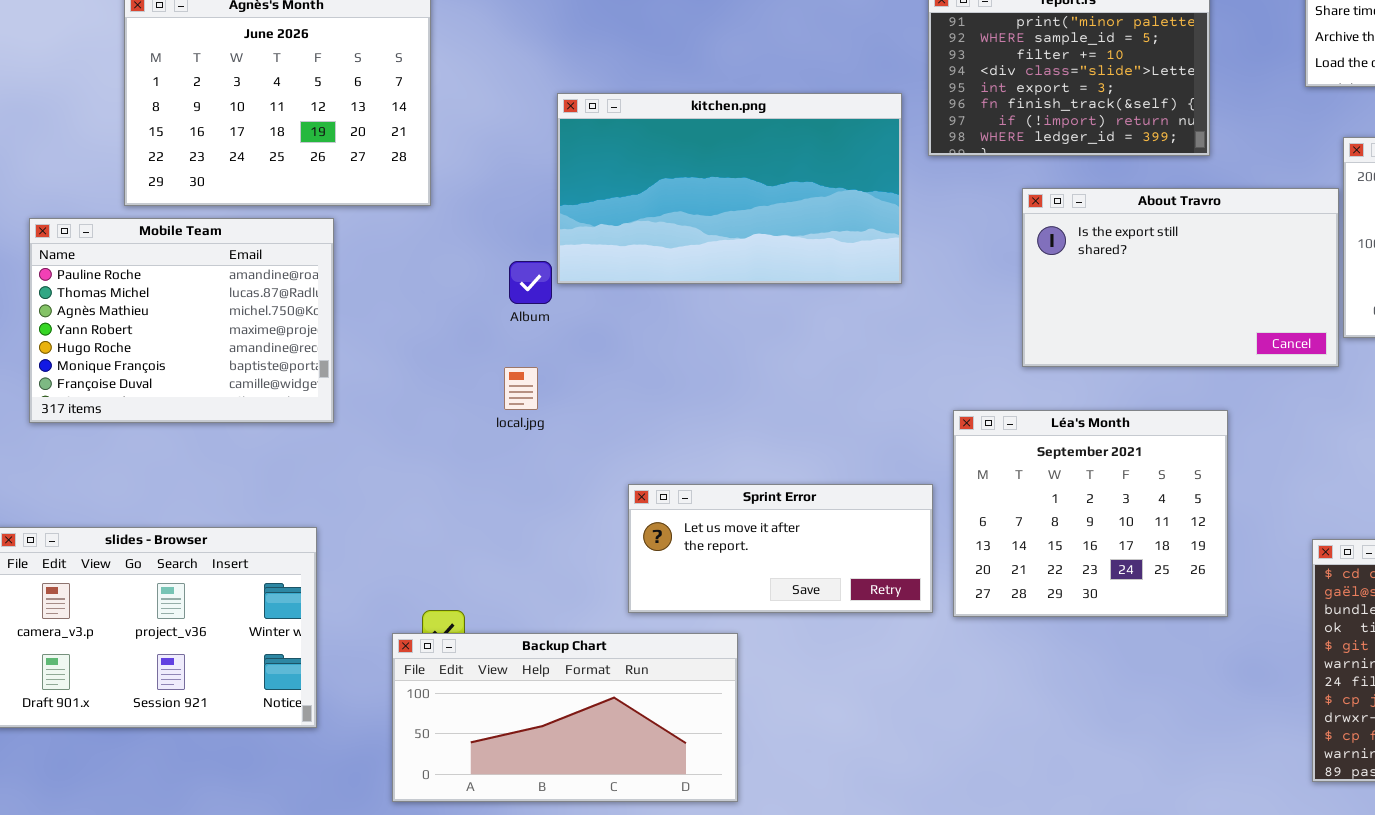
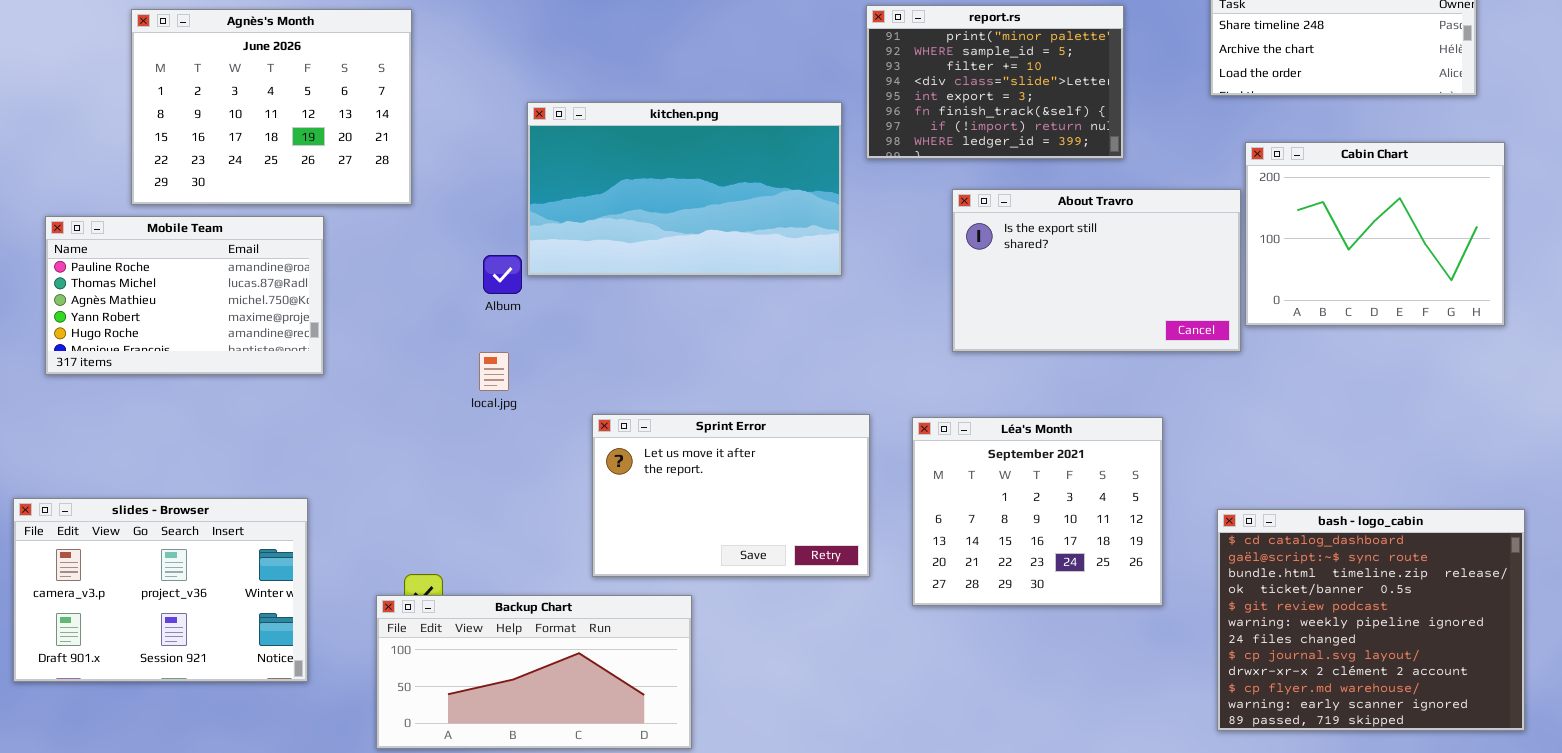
Mobile Team: [29,218,334,423] -> [45,216,324,375], resized
Léa's Month: [953,410,1228,617] -> [912,417,1163,606], moved
Sprint Error: [628,484,933,613] -> [592,414,870,577], resized

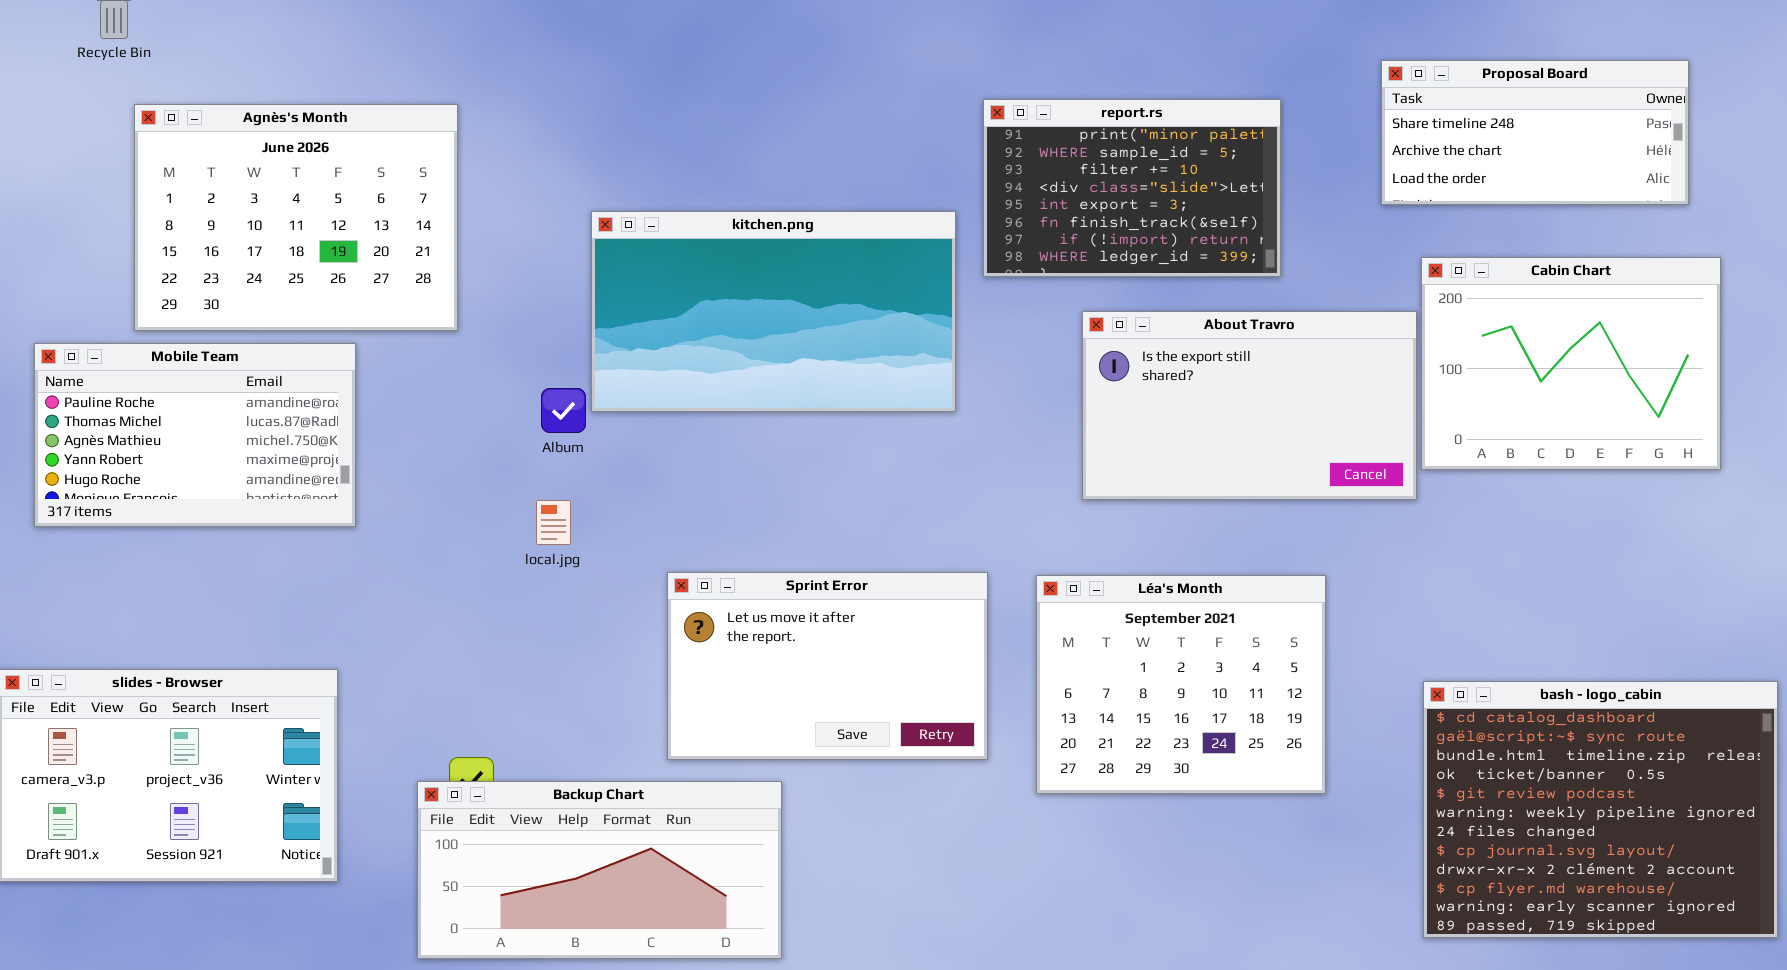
bash - logo_cabin: [1217,509,1525,731] -> [1423,681,1778,938], moved

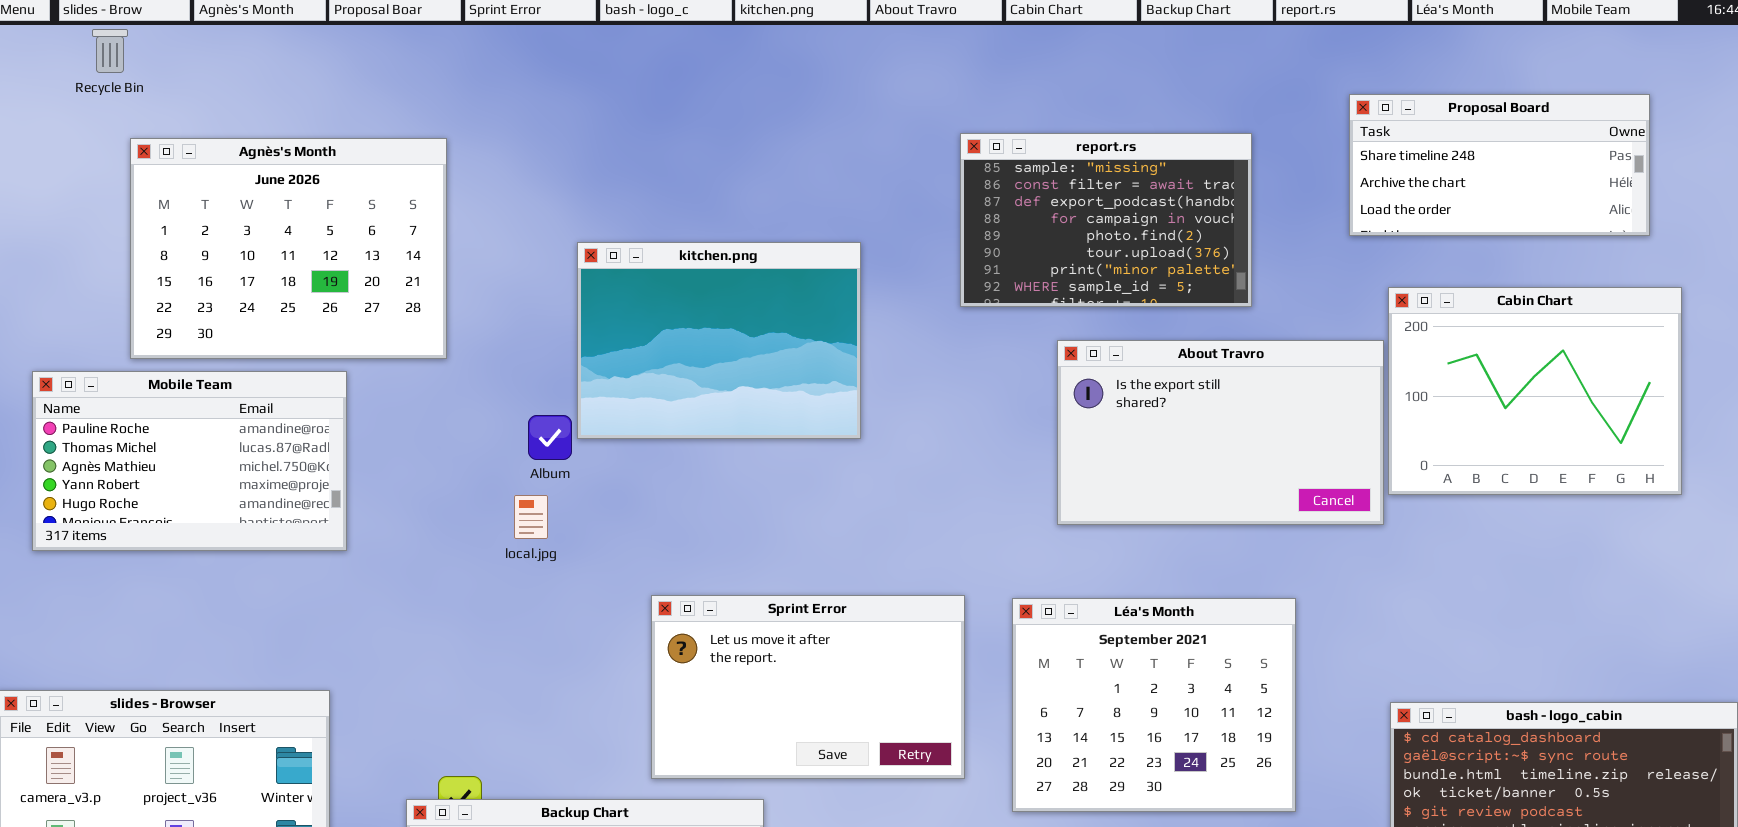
report.rs: [983,99,1281,277] -> [960,133,1252,307], scrolled up 6 rows
kitchen.png: [591,211,956,412] -> [577,242,861,439], resized
local.jpg: [536,500,571,545] -> [514,495,548,539], moved

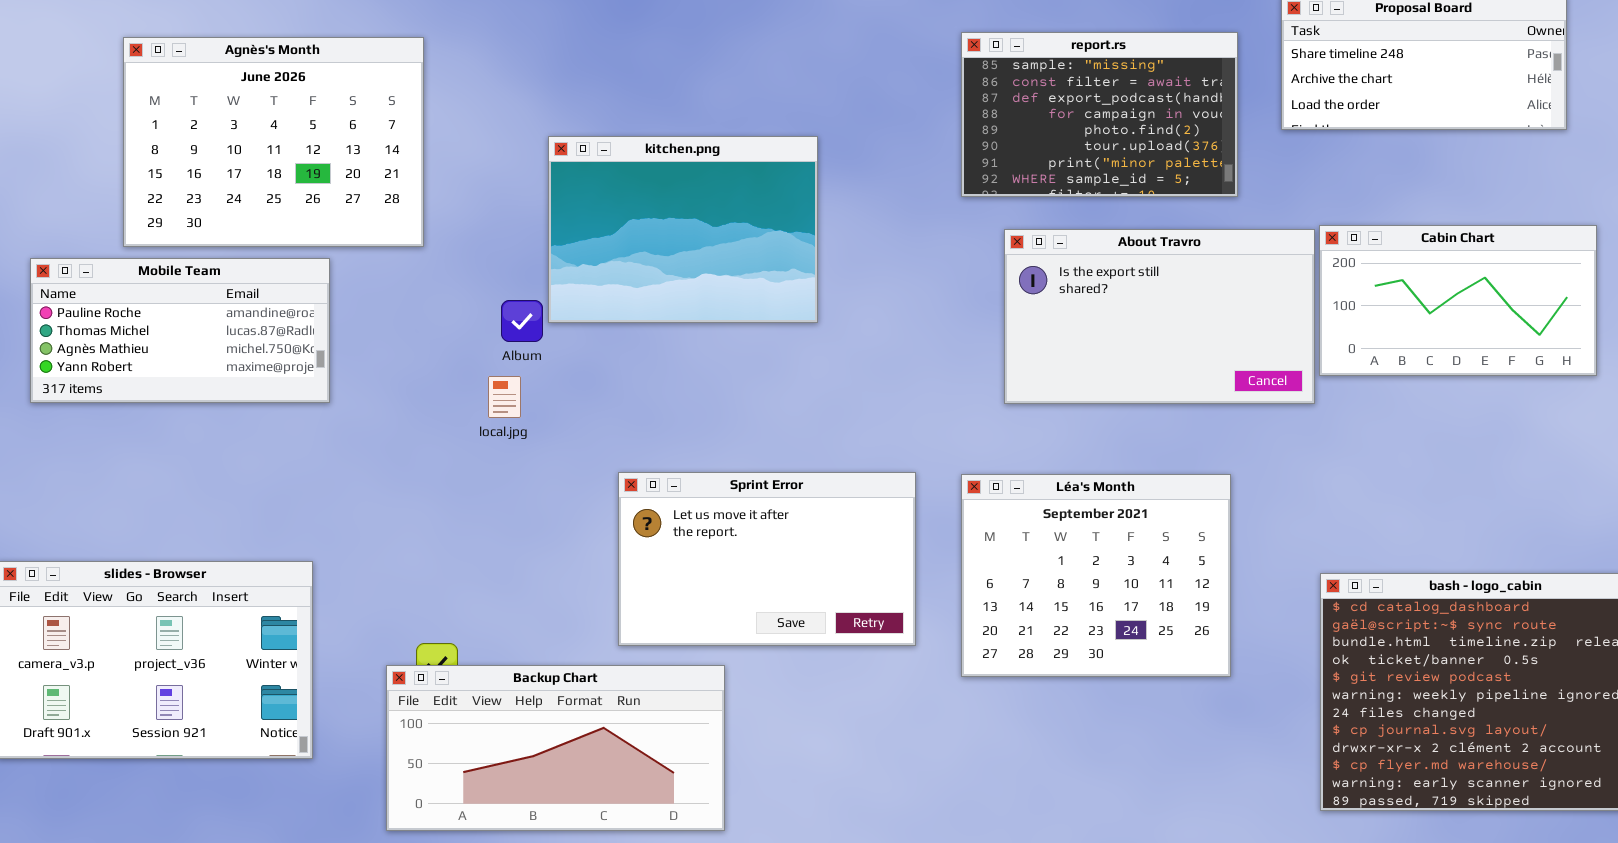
report.rs: [960,133,1252,307] -> [961,32,1238,197], moved
Cabin Chart: [1388,287,1682,495] -> [1319,225,1597,376], resized
Mobile Team: [32,371,347,551] -> [30,258,330,403], resized

